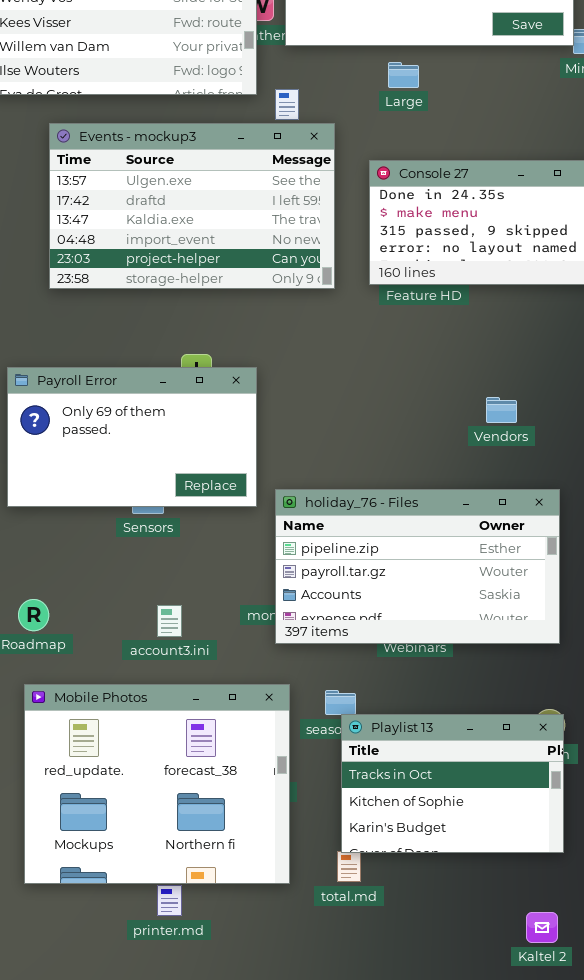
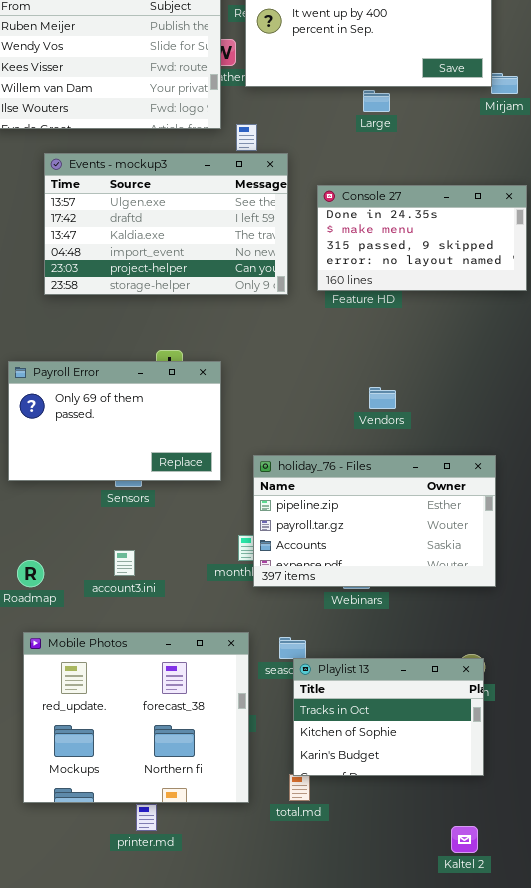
Large: [388,62,419,88] -> [363,90,390,112], moved
Vendors: [486,397,517,423] -> [369,387,396,409], moved
holiday_76 - Files: [275,489,560,644] -> [253,455,496,587], moved
account3.ini: [157,605,182,637] -> [114,550,135,576], moved

